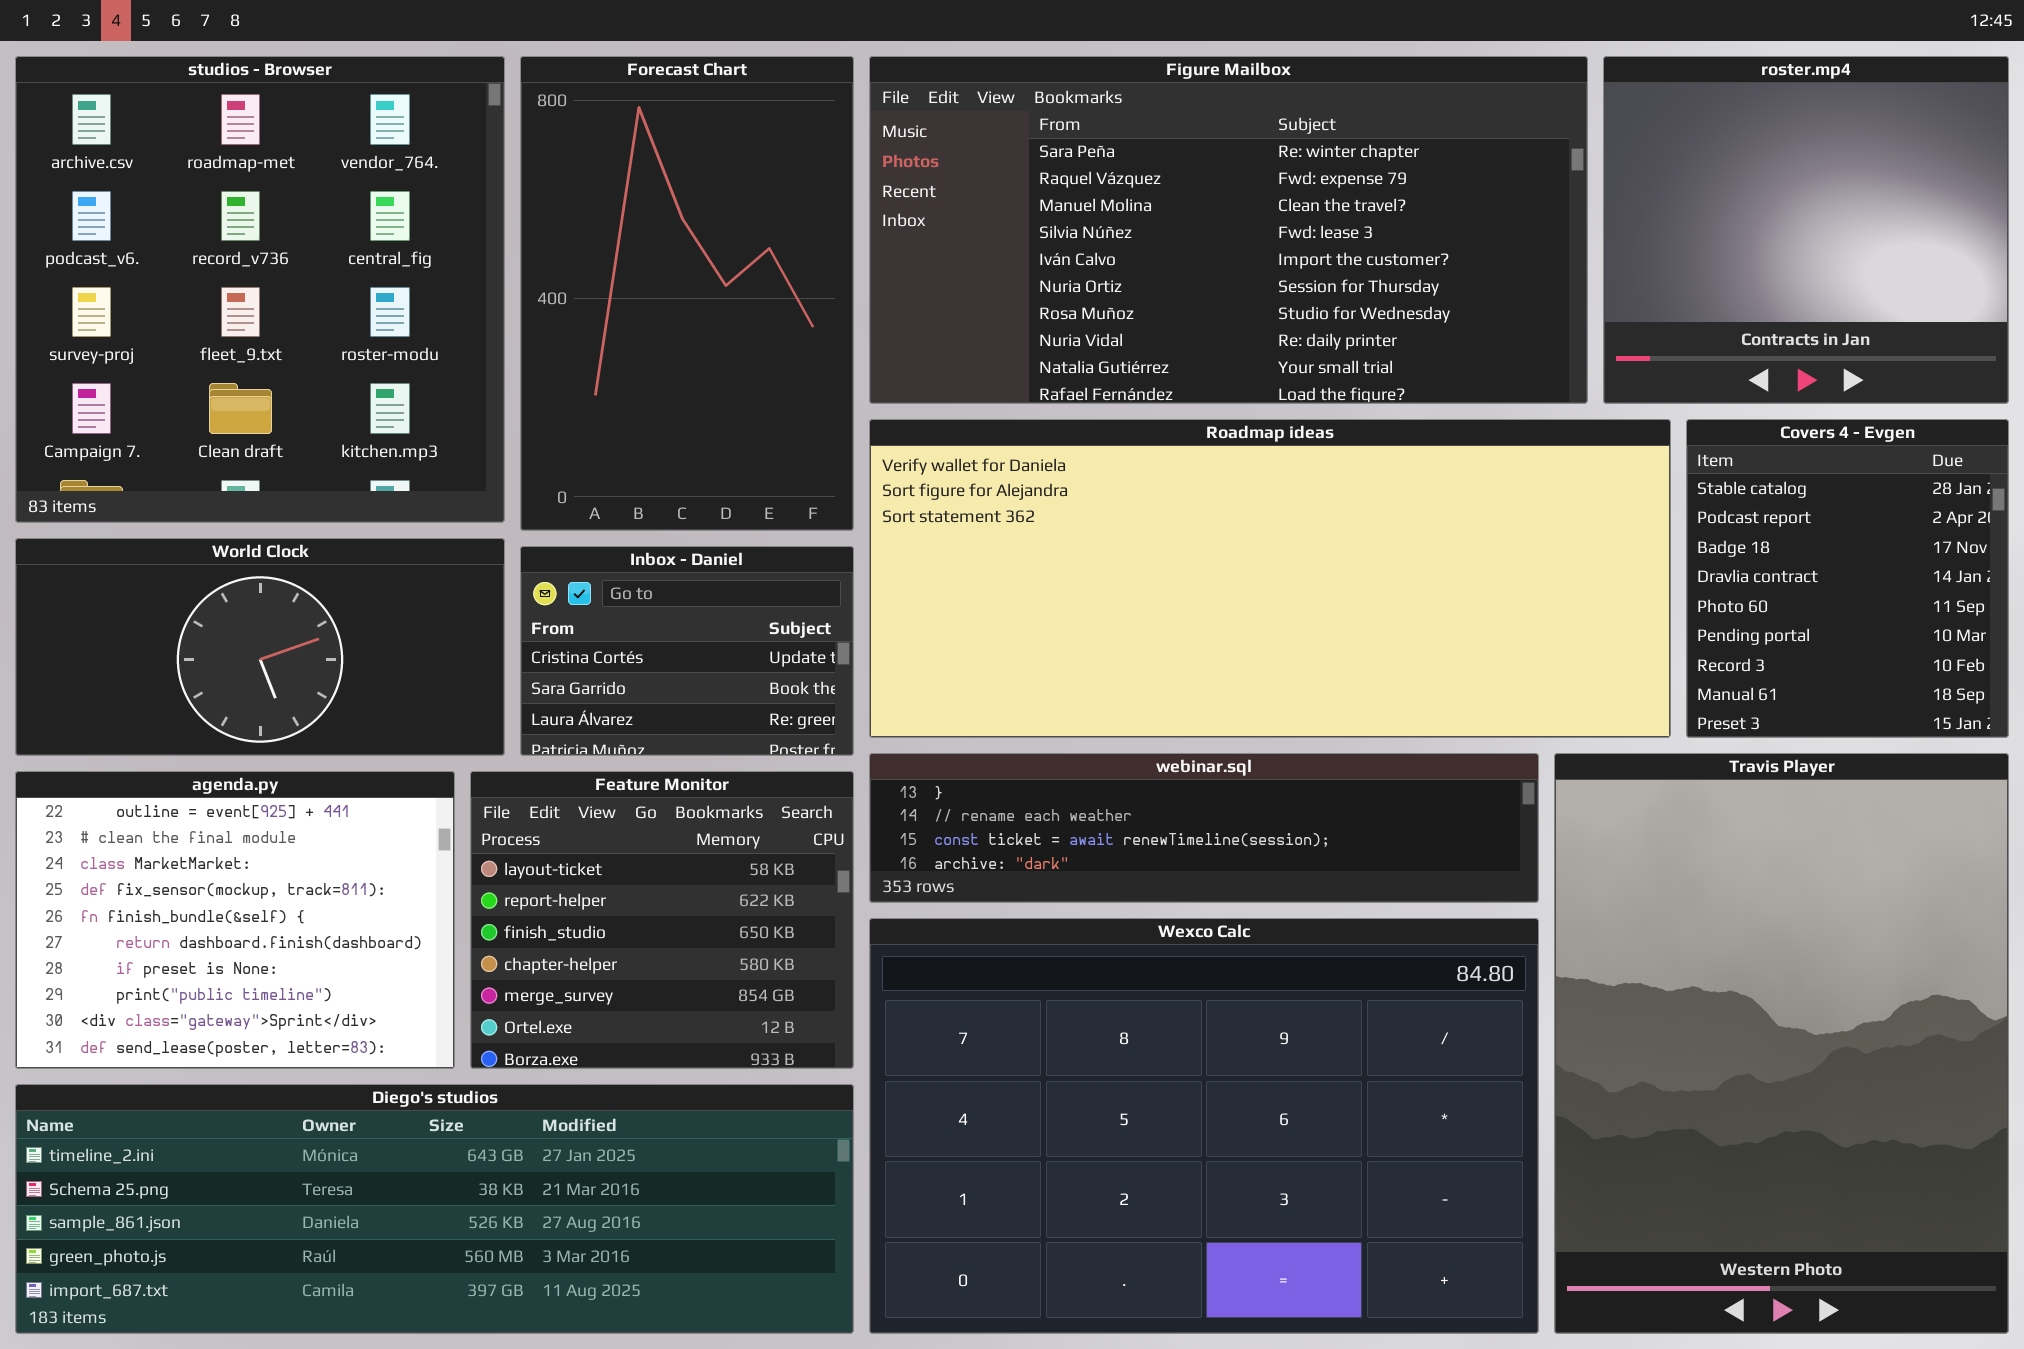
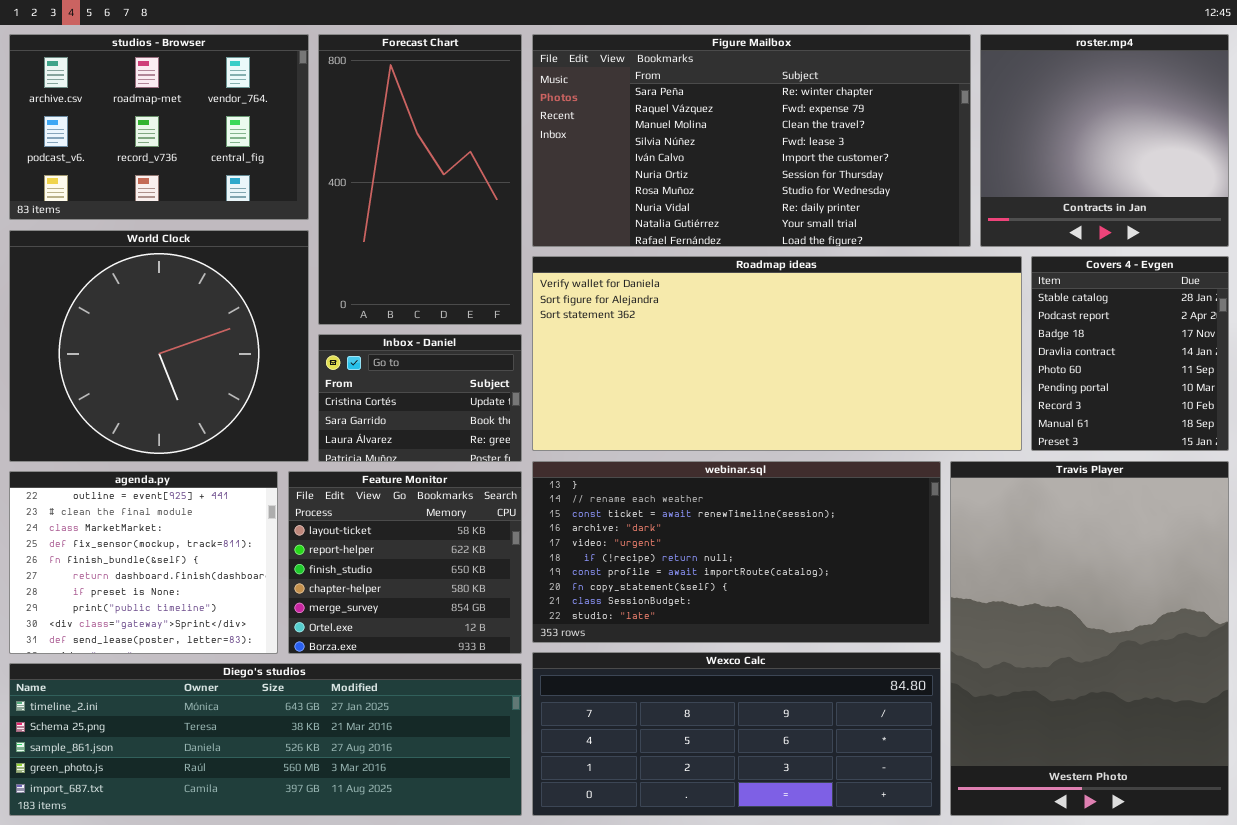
studios - Browser: [15,56,505,523] -> [9,34,309,220], resized
World Clock: [15,538,505,756] -> [9,230,309,462], resized
webinar.sql: [869,753,1539,903] -> [532,461,941,643], resized
Wexco Calc: [869,918,1539,1334] -> [532,652,941,816], resized

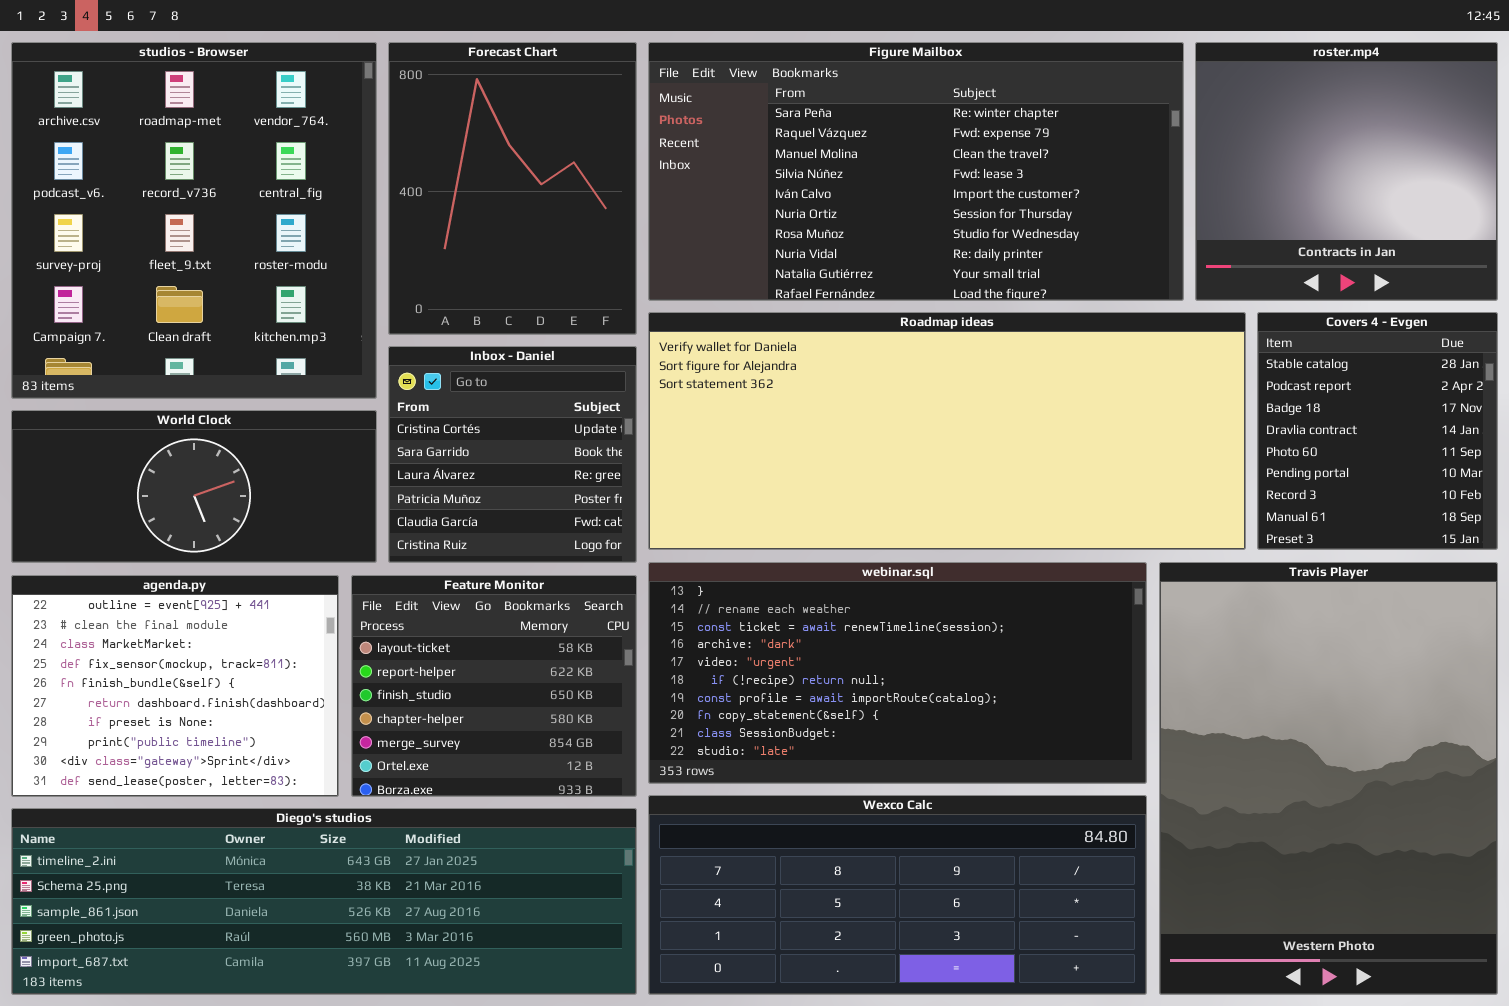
studios - Browser: [9,34,309,220] -> [11,42,377,399], resized
Forecast Chart: [318,34,522,325] -> [388,42,637,335], resized
World Clock: [9,230,309,462] -> [11,410,377,563], resized
Inbox - Daniel: [318,334,522,462] -> [388,346,637,563], resized

